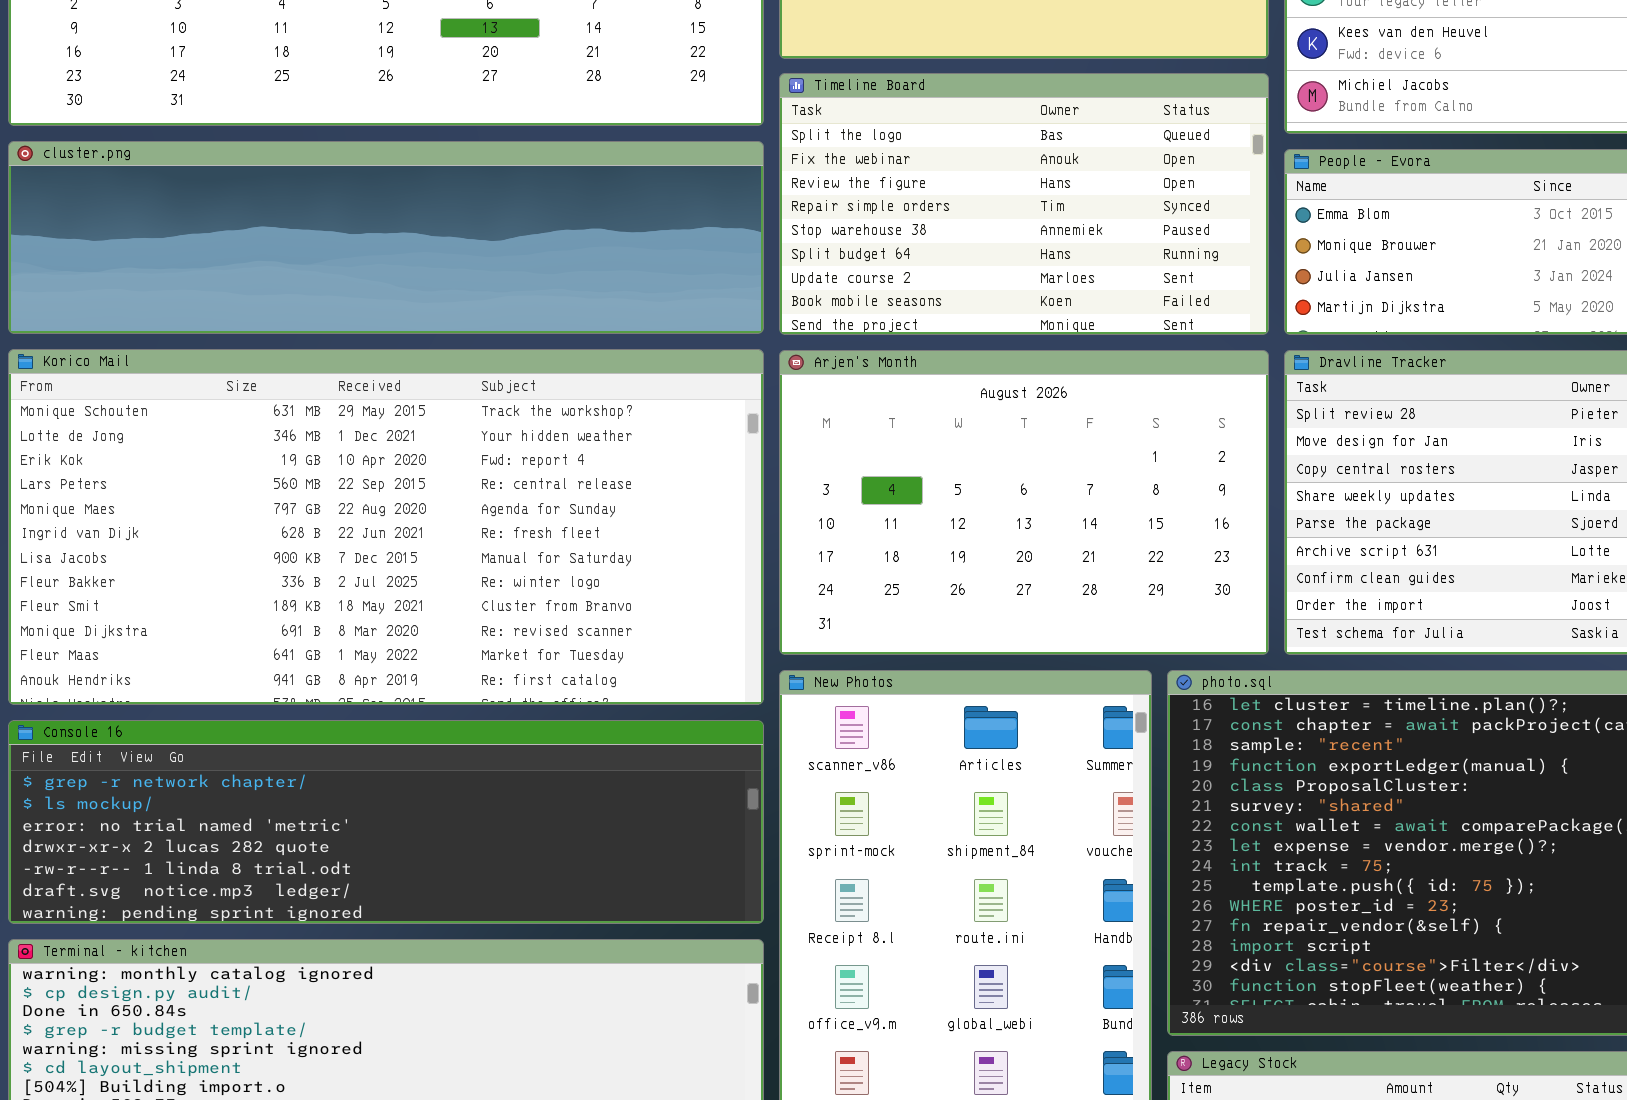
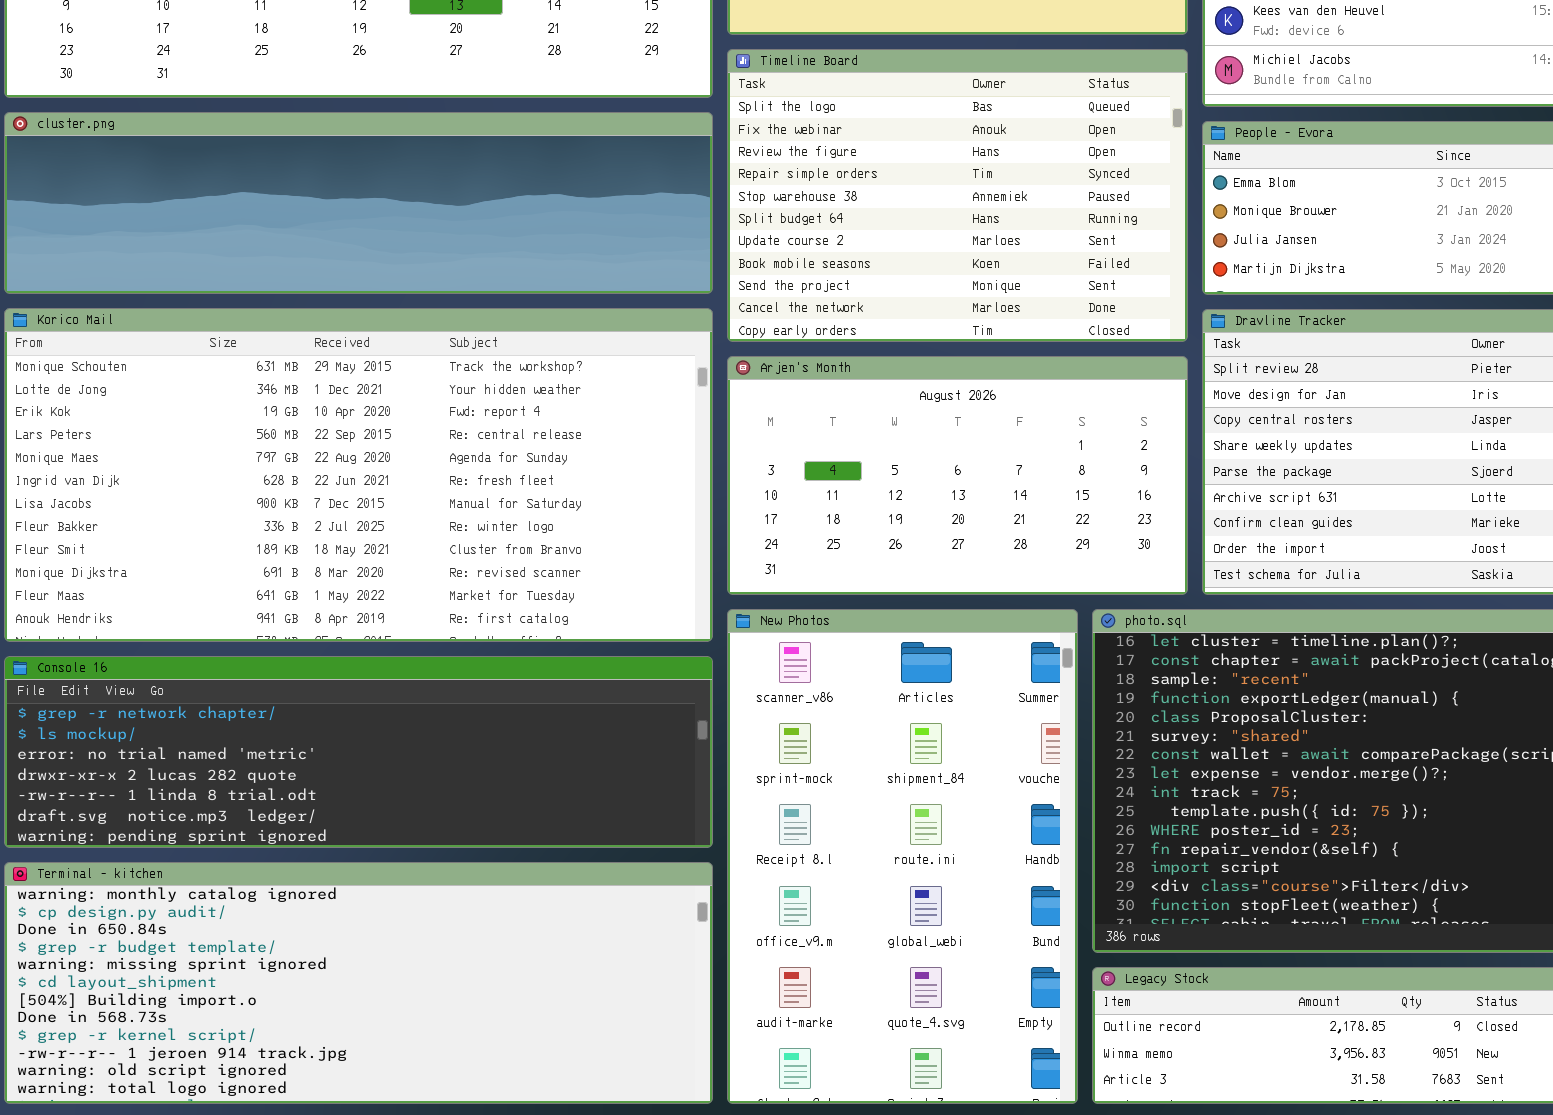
Timeline Board: [779,73,1269,335] -> [727,49,1188,342], resized
Arjen's Month: [779,350,1269,655] -> [727,356,1188,595], resized

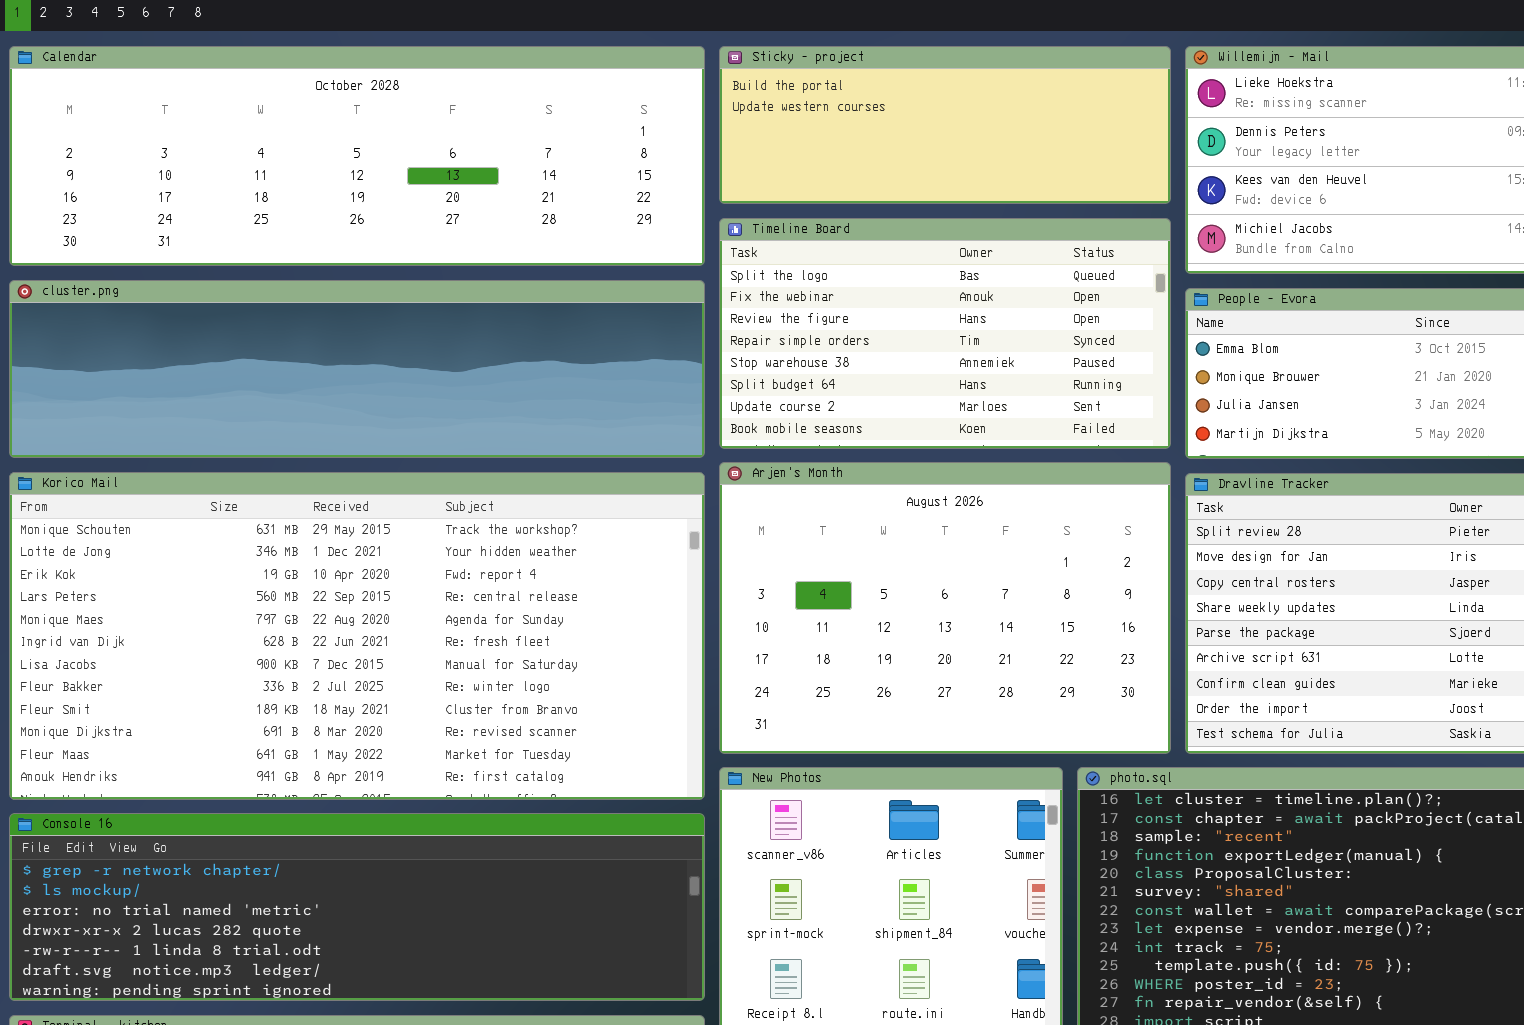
Timeline Board: [727,49,1188,342] -> [719,218,1171,449], resized
Arjen's Month: [727,356,1188,595] -> [719,462,1171,754], resized

